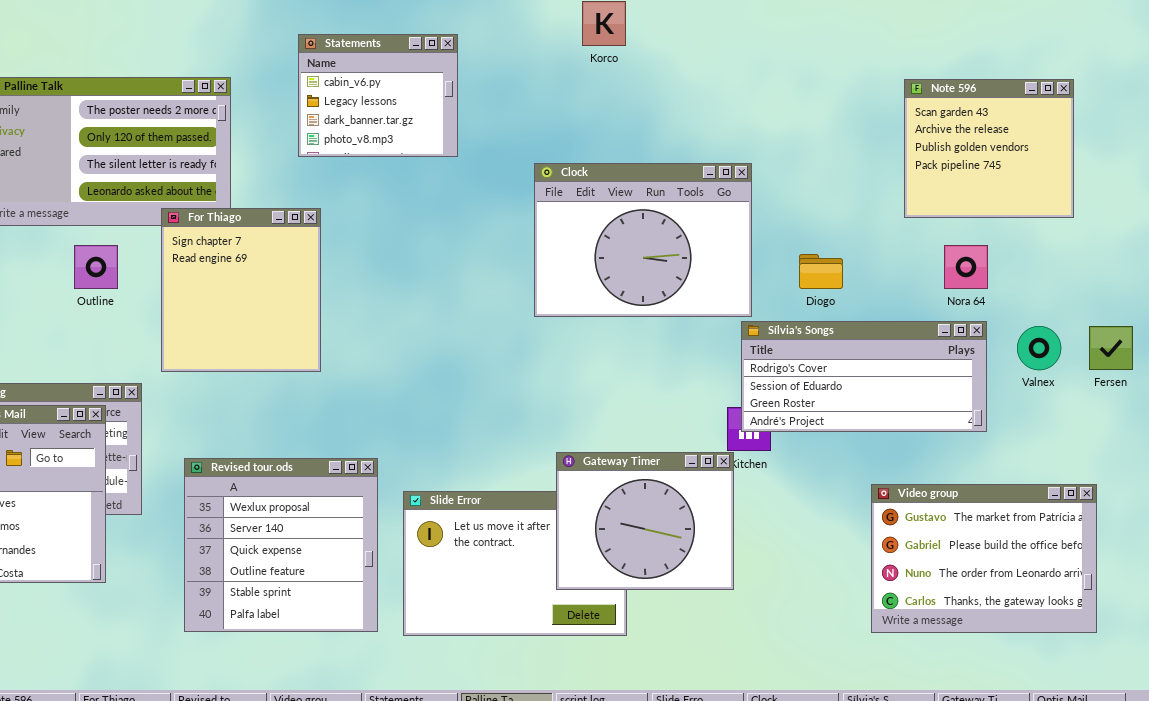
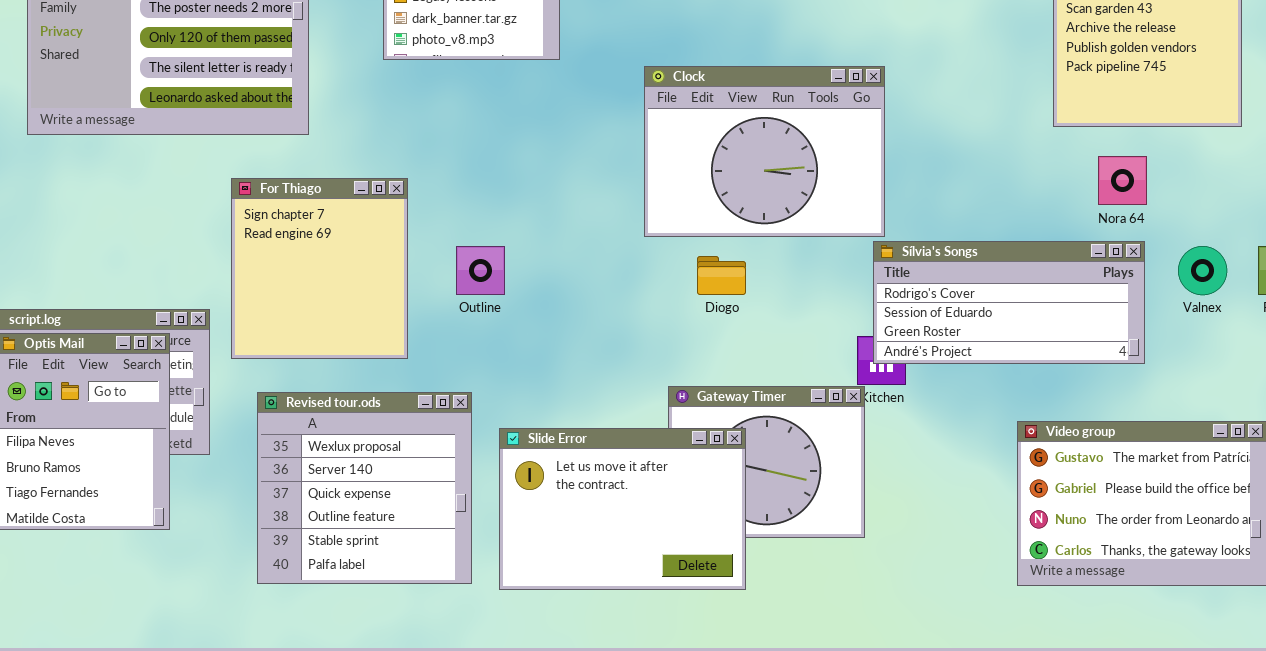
For Thiago: [161,208,321,372] -> [231,178,408,359], moved
Outline: [74,245,118,289] -> [456,246,505,295], moved
Diogo: [799,254,843,289] -> [697,256,746,295], moved
Slide Error: [403,491,627,636] -> [499,428,746,590], raised

